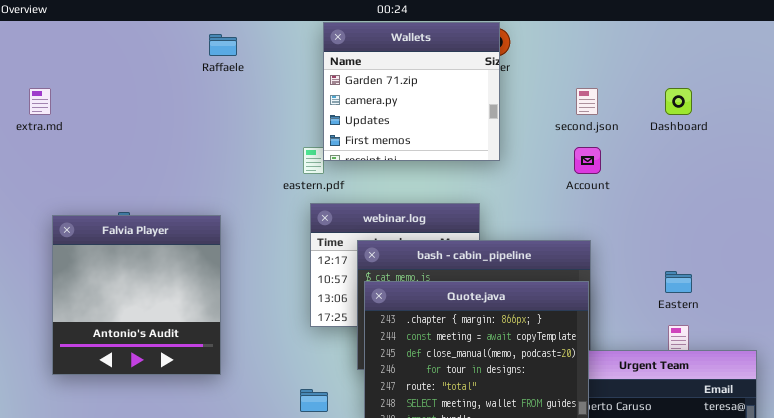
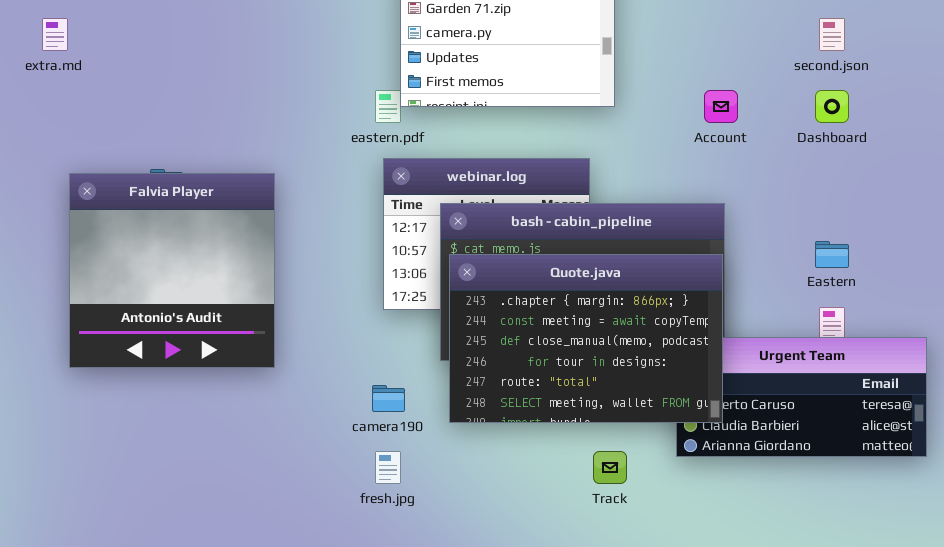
second.json: [576,88,598,115] -> [819,18,845,51], moved
Dashboard: [665,88,692,115] -> [815,90,849,123], moved

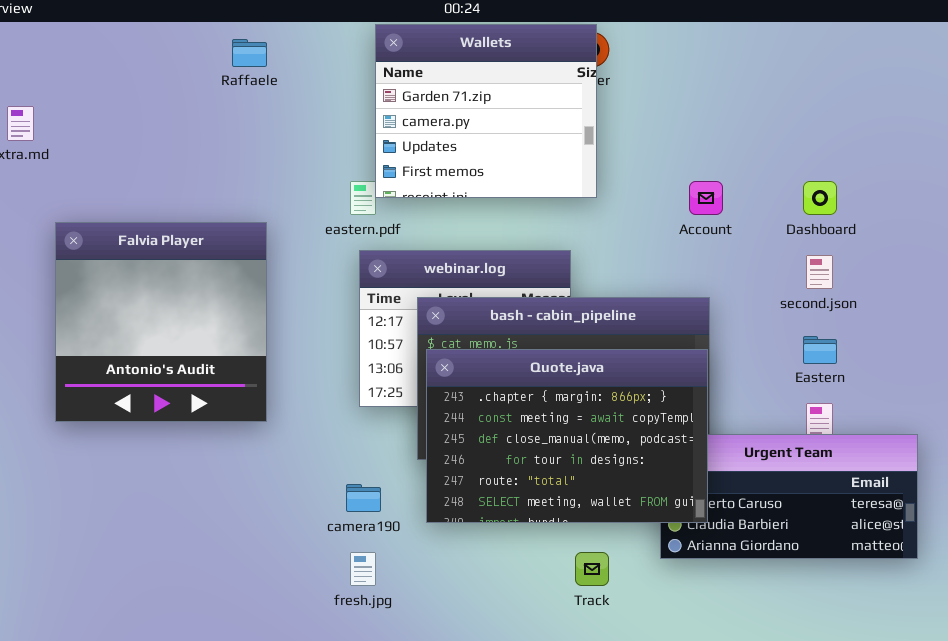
second.json: [819,18,845,51] -> [806,255,833,289], moved
Falvia Player: [69,173,275,368] -> [55,222,267,422], moved

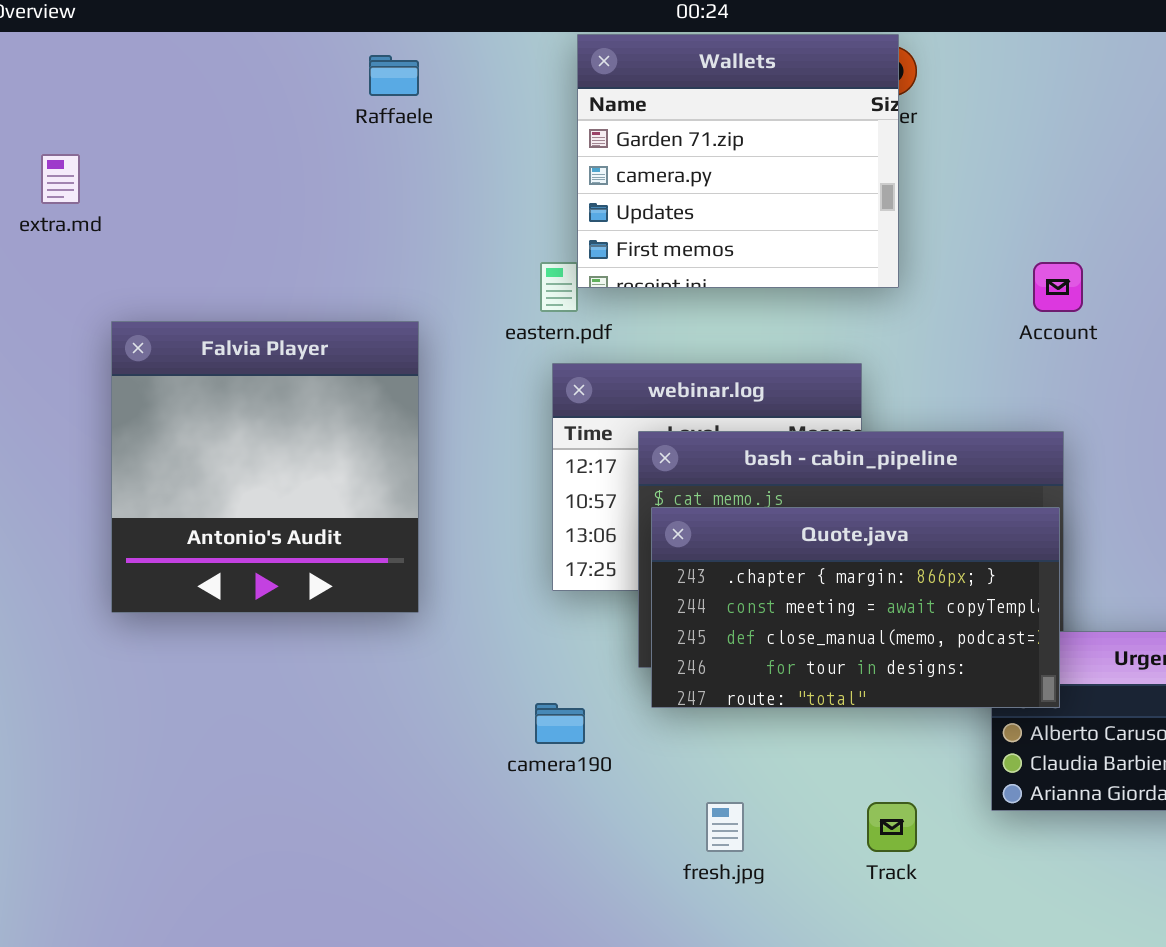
Quote.java: [426,349,708,523] -> [651,507,1060,708], resized
fresh.jpg: [350,552,376,586] -> [706,802,744,852], moved

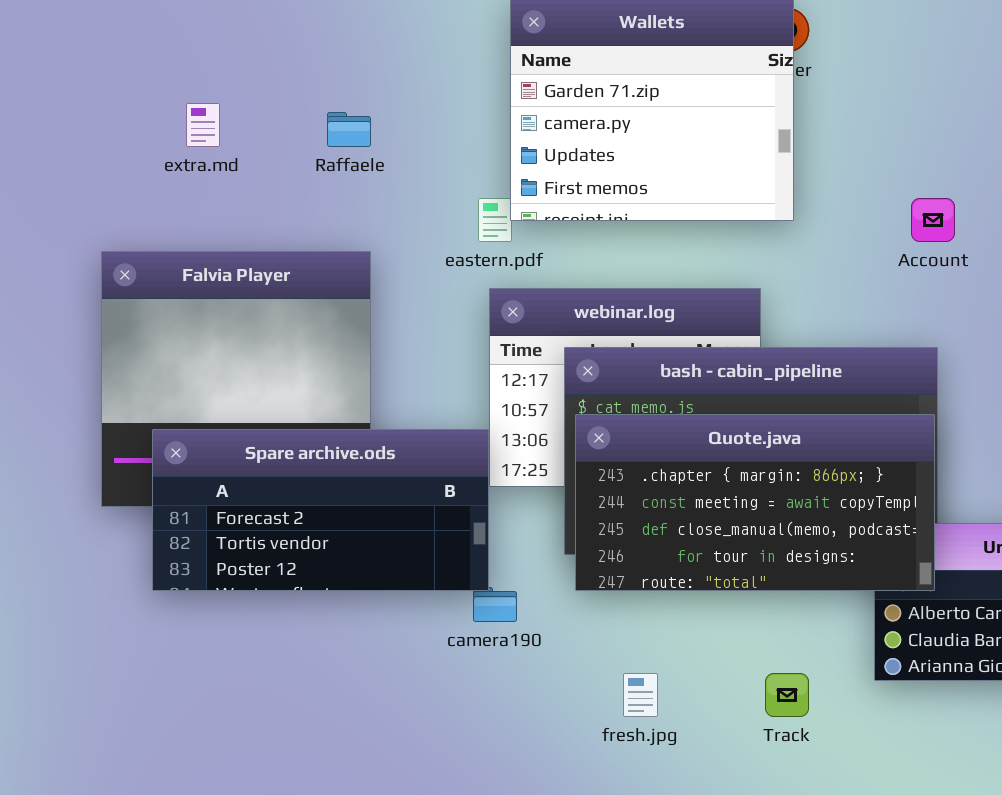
Raffaele: [369,55,419,96] -> [327,112,371,147], moved
extra.md: [41,154,80,204] -> [186,103,220,147], moved
Spare archive.ods: none -> [152,429,489,591], opened

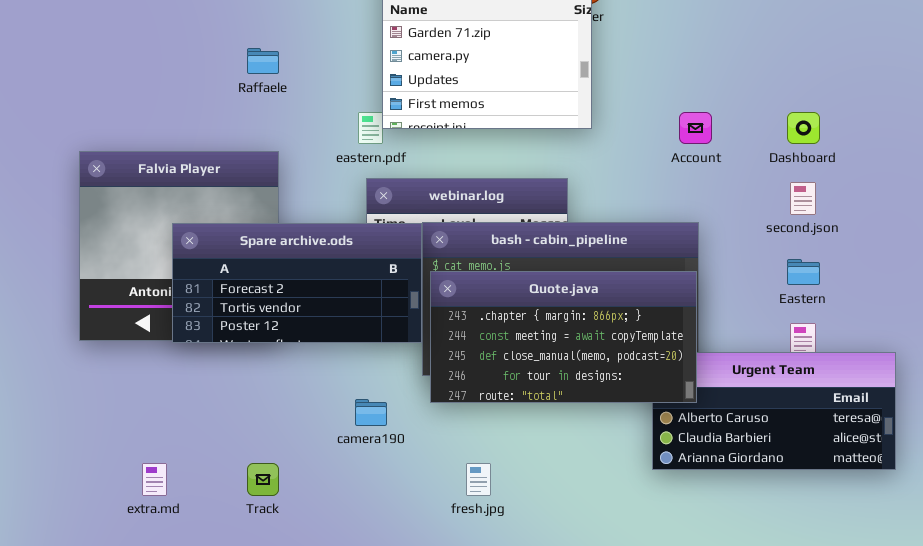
extra.md: [186,103,220,147] -> [142,463,167,496], moved
Spare archive.ods: [152,429,489,591] -> [172,223,422,343], moved
Track: [765,673,809,717] -> [247,463,279,496], moved

